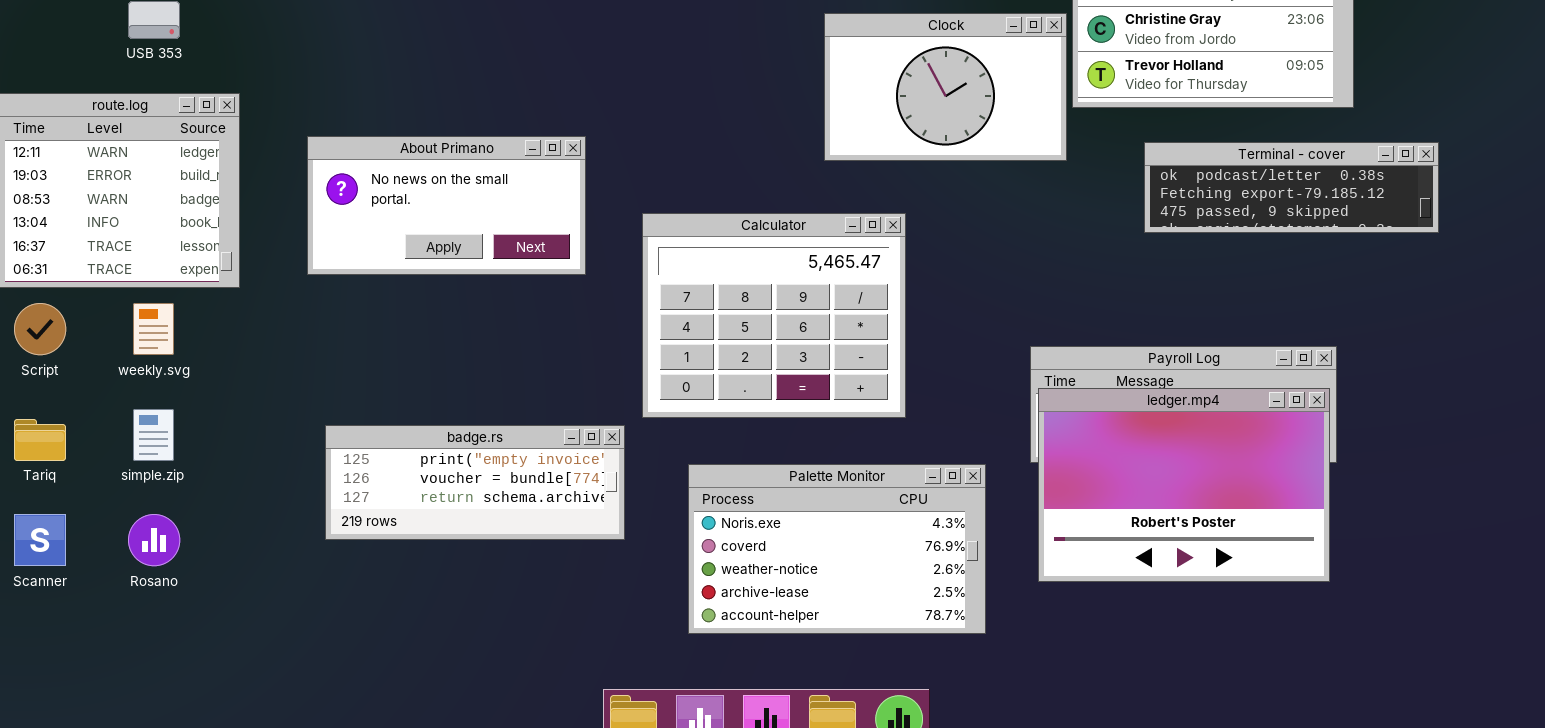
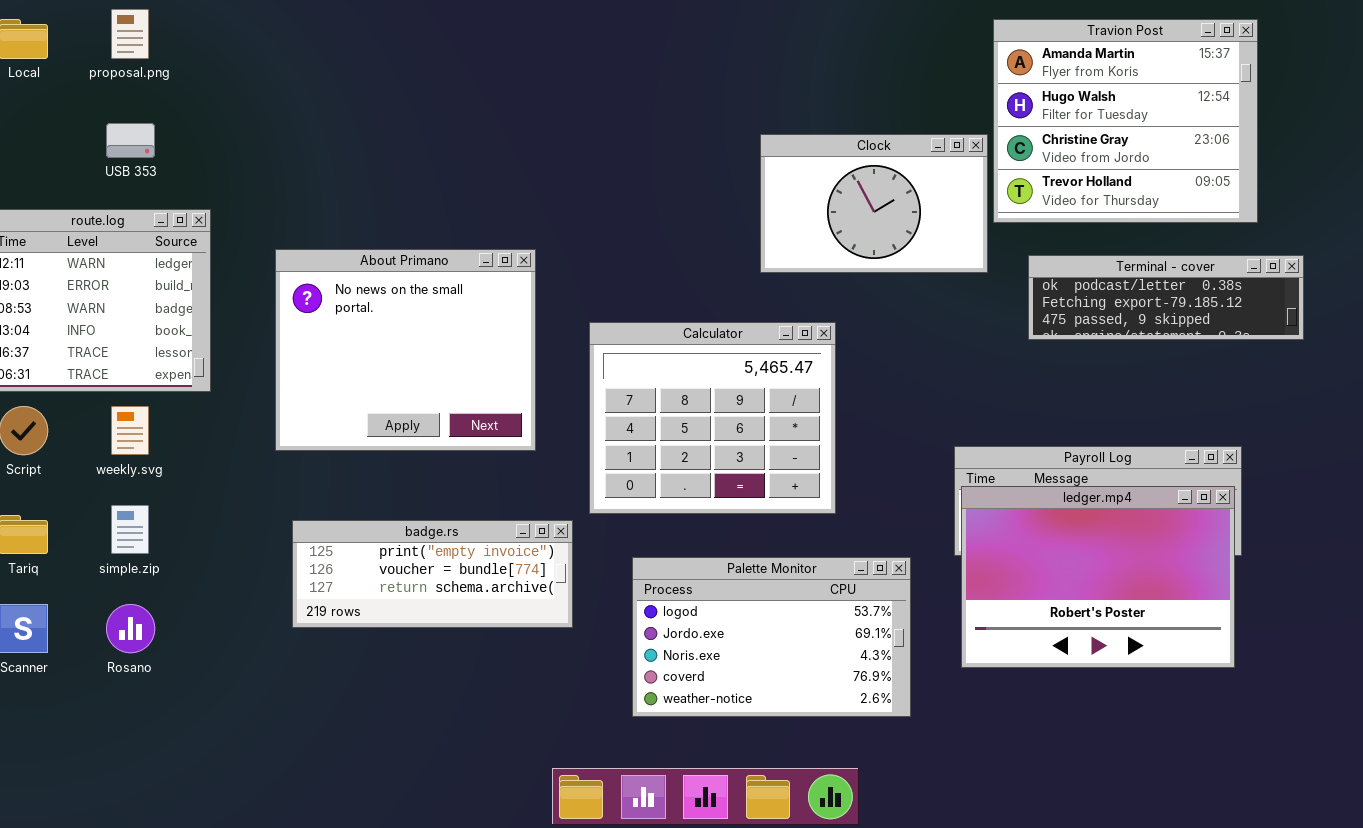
About Primano: [307,136,586,275] -> [275,249,536,451], resized
Terminal - cover: [1144,142,1439,233] -> [1028,255,1304,340], moved
Palette Monitor: [688,464,986,634] -> [632,557,911,717], scrolled up 2 rows

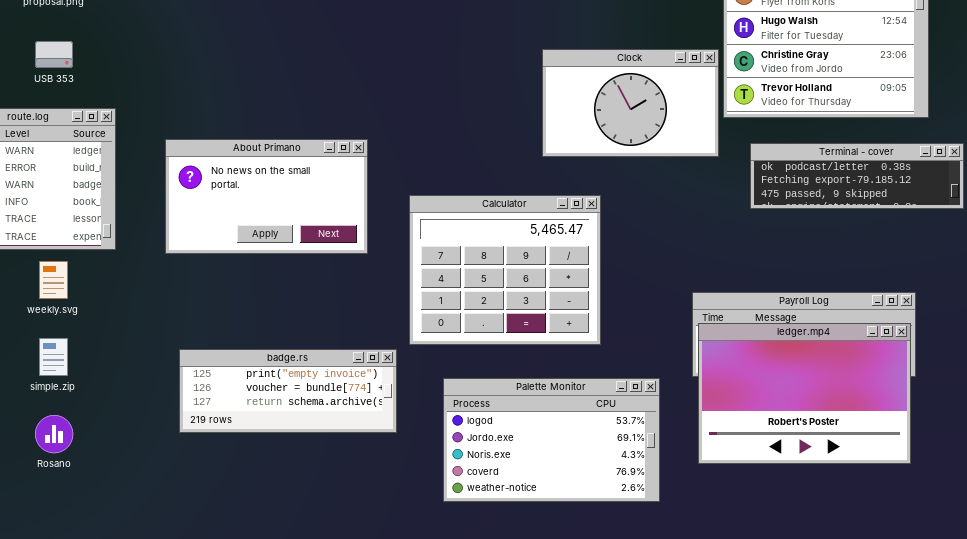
About Primano: [275,249,536,451] -> [165,139,368,254], resized

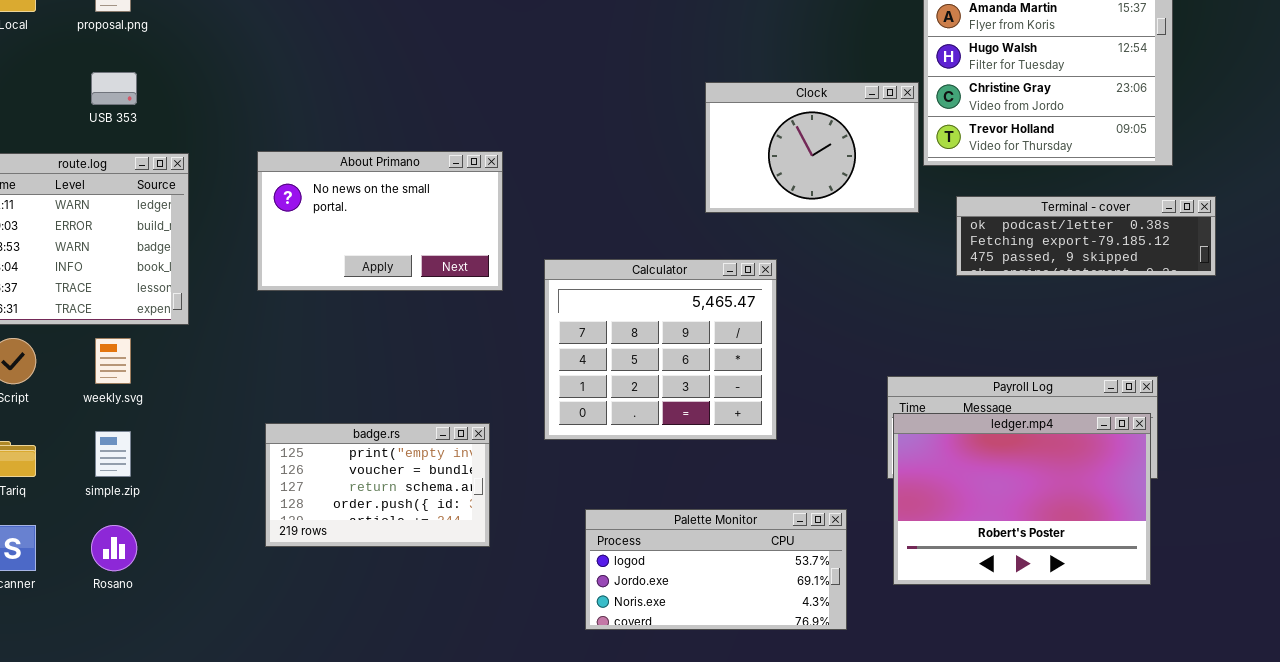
About Primano: [165,139,368,254] -> [257,151,503,291], moved
badge.rs: [179,349,397,433] -> [265,423,490,547], resized
Palette Monitor: [443,378,660,502] -> [585,509,847,630], resized

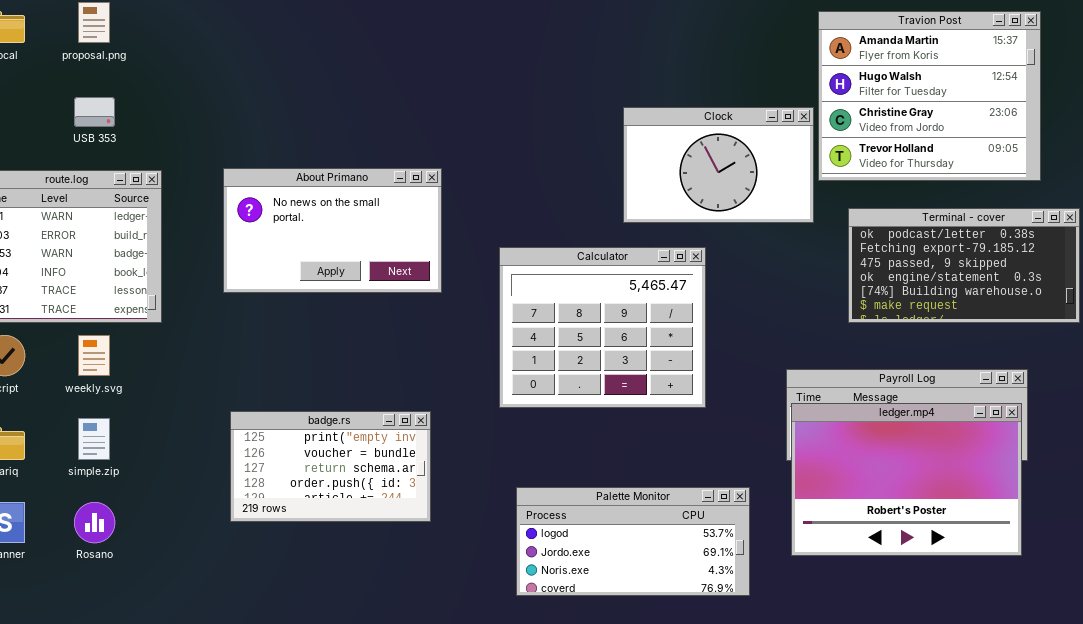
Terminal - cover: [956,196,1216,276] -> [848,208,1080,323], resized
Calculator: [544,259,777,440] -> [499,247,706,408], moved

